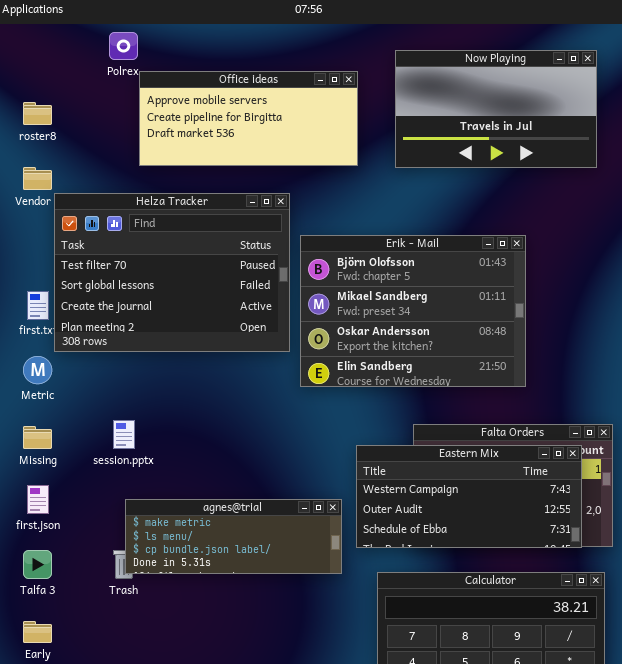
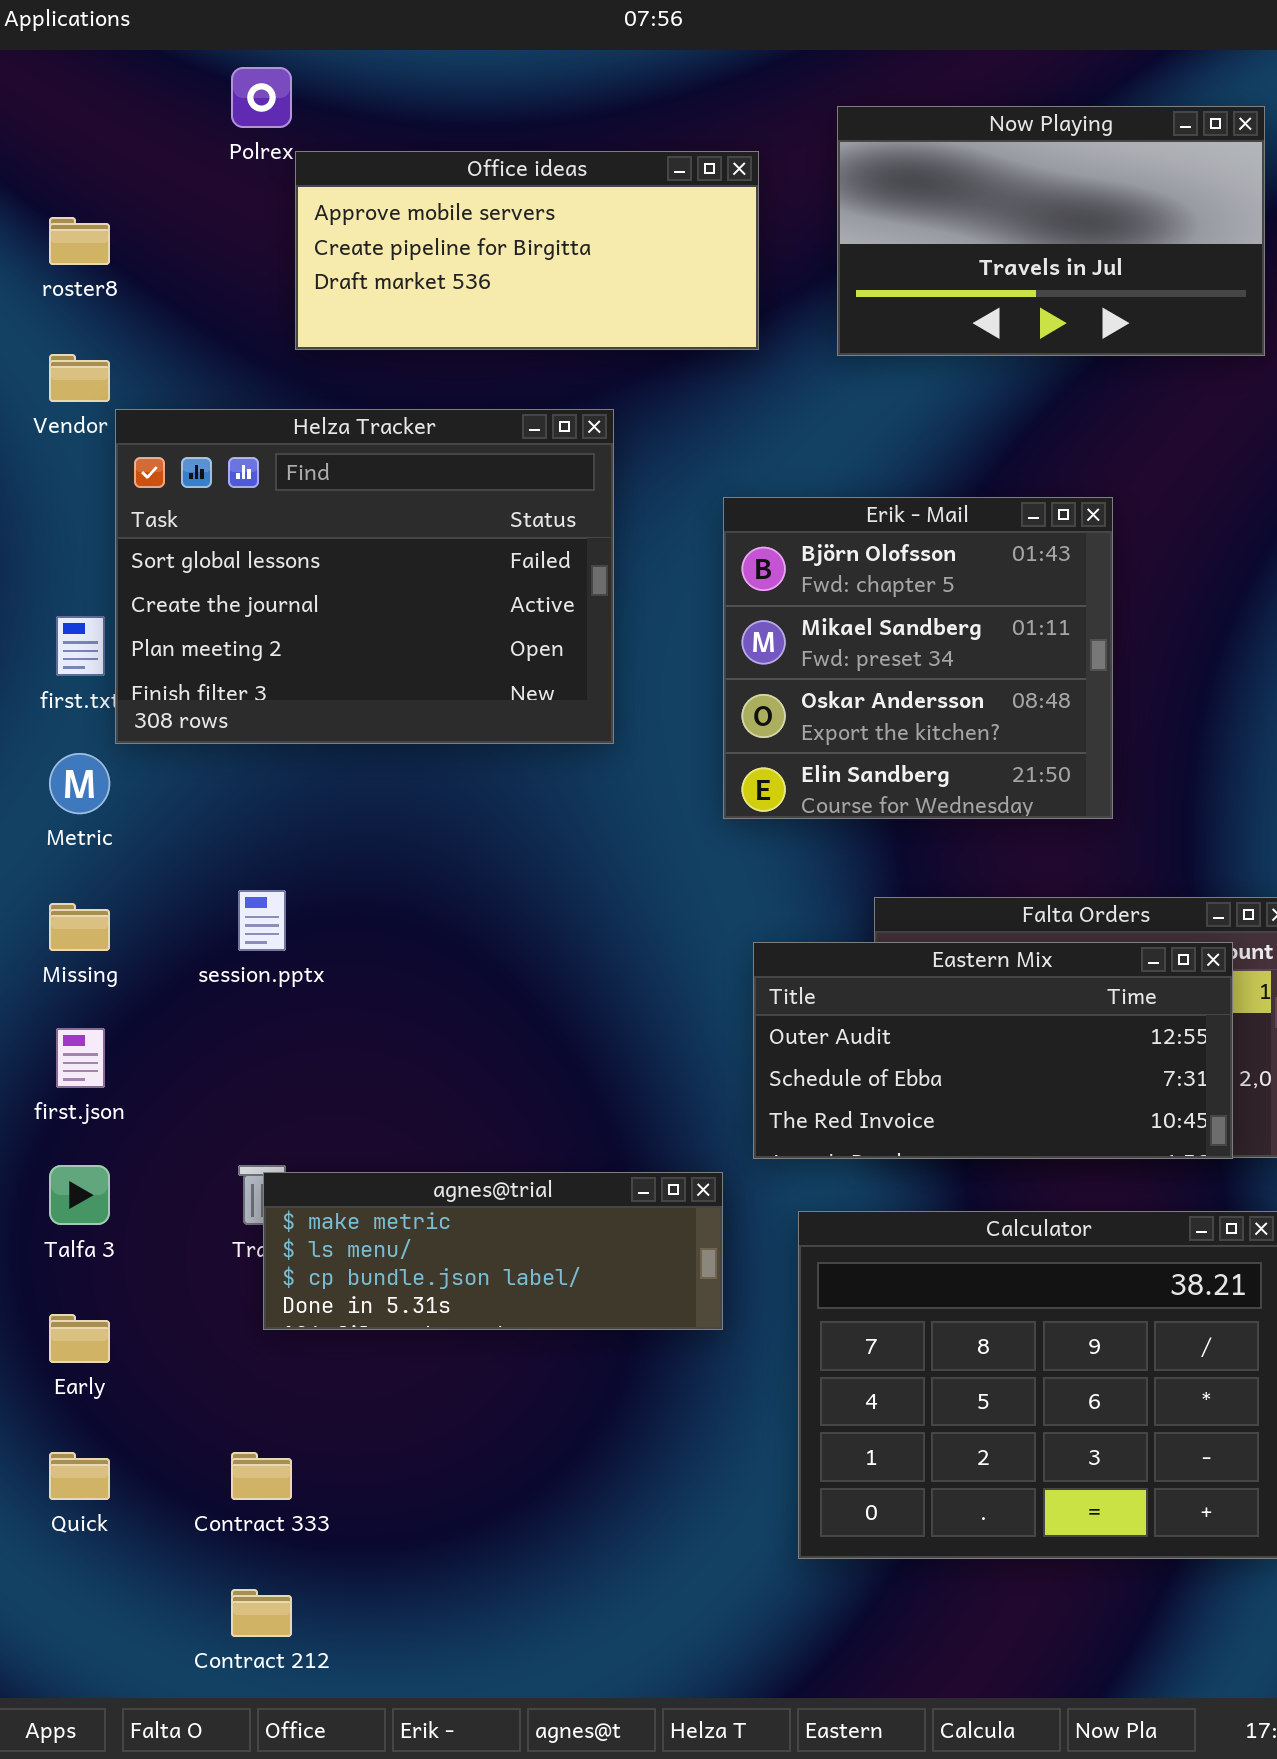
Helza Tracker: [54,193,290,352] -> [115,409,614,744], scrolled down 1 row
Erik - Mail: [300,235,526,387] -> [723,497,1113,819], resized
Eastern Mix: [356,445,582,548] -> [753,942,1233,1159], scrolled down 1 row
agnes@trial: [125,499,342,574] -> [263,1172,723,1330], moved

